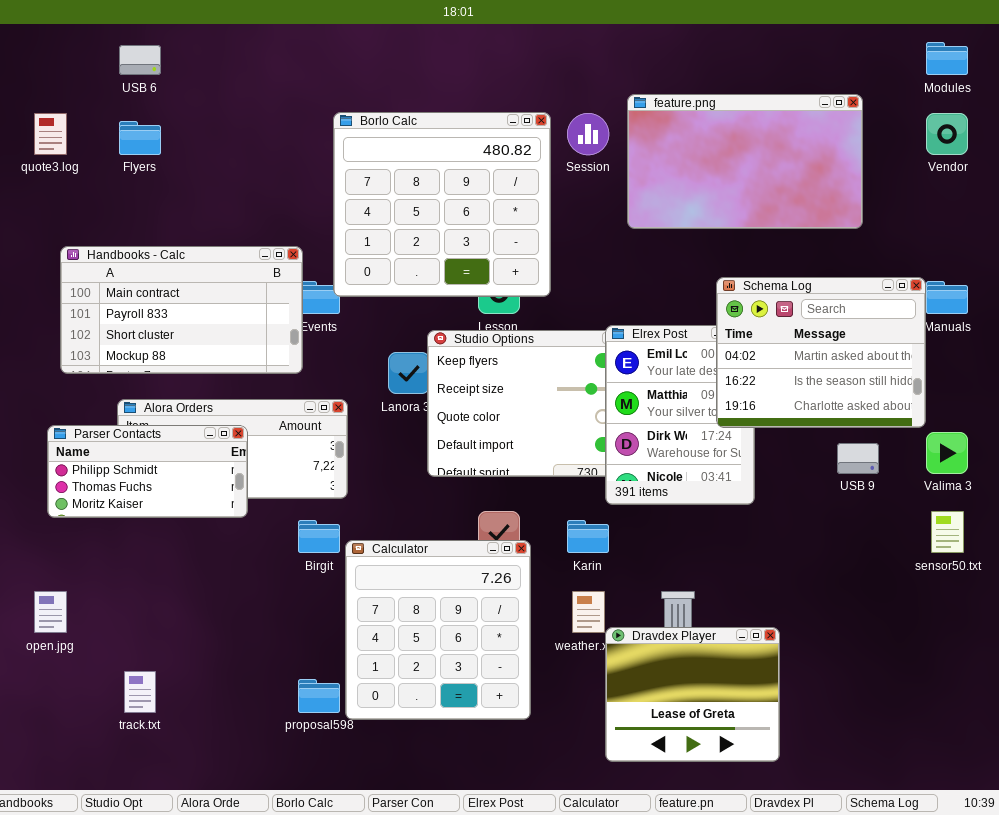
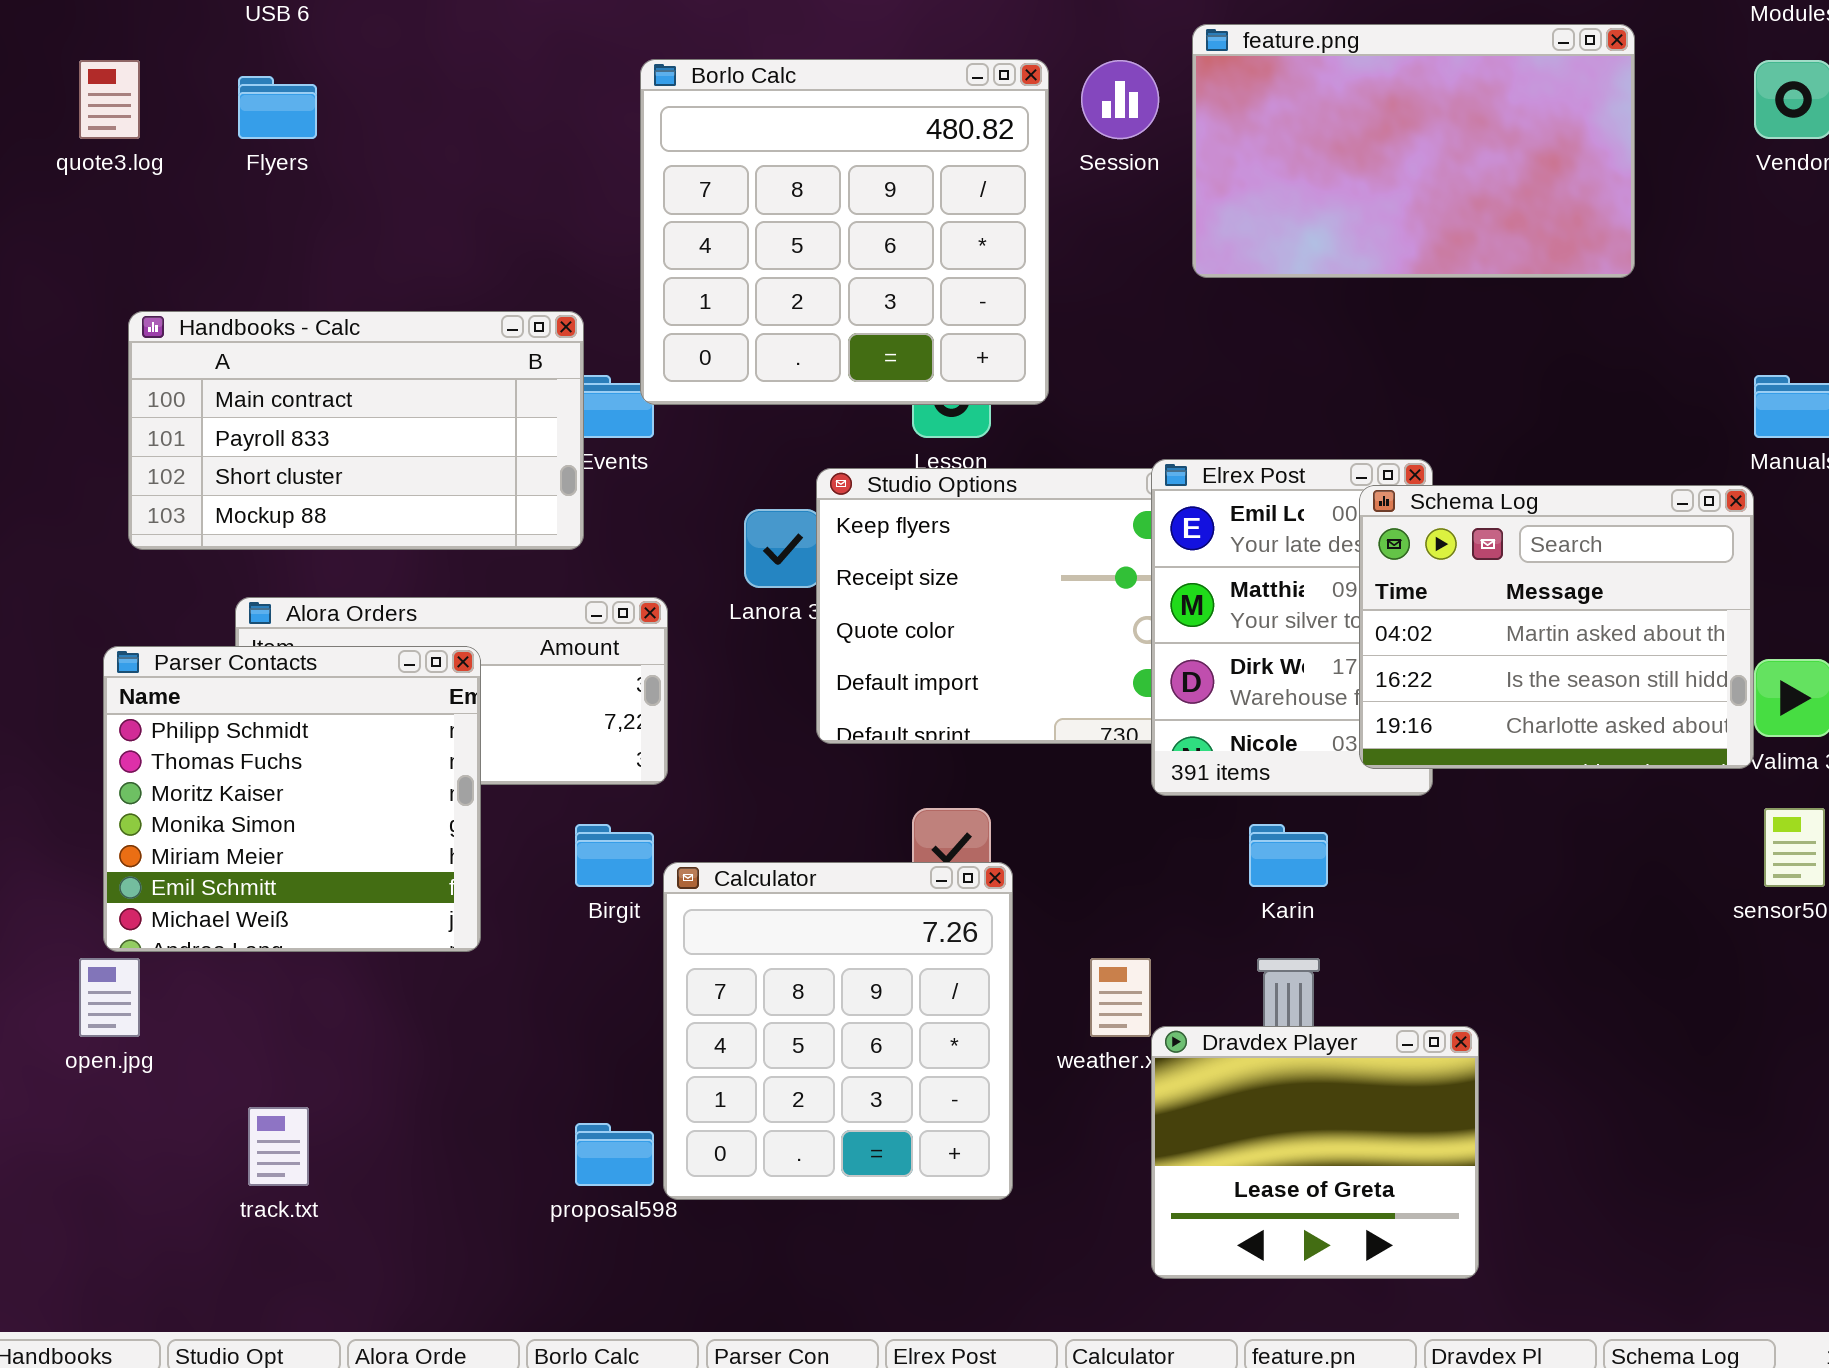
Schema Log: [716,277,926,428] -> [1359,485,1754,769], moved
Parser Contacts: [47,425,248,518] -> [103,646,481,952], resized
Karin: [567,520,609,553] -> [1249,824,1328,887], moved

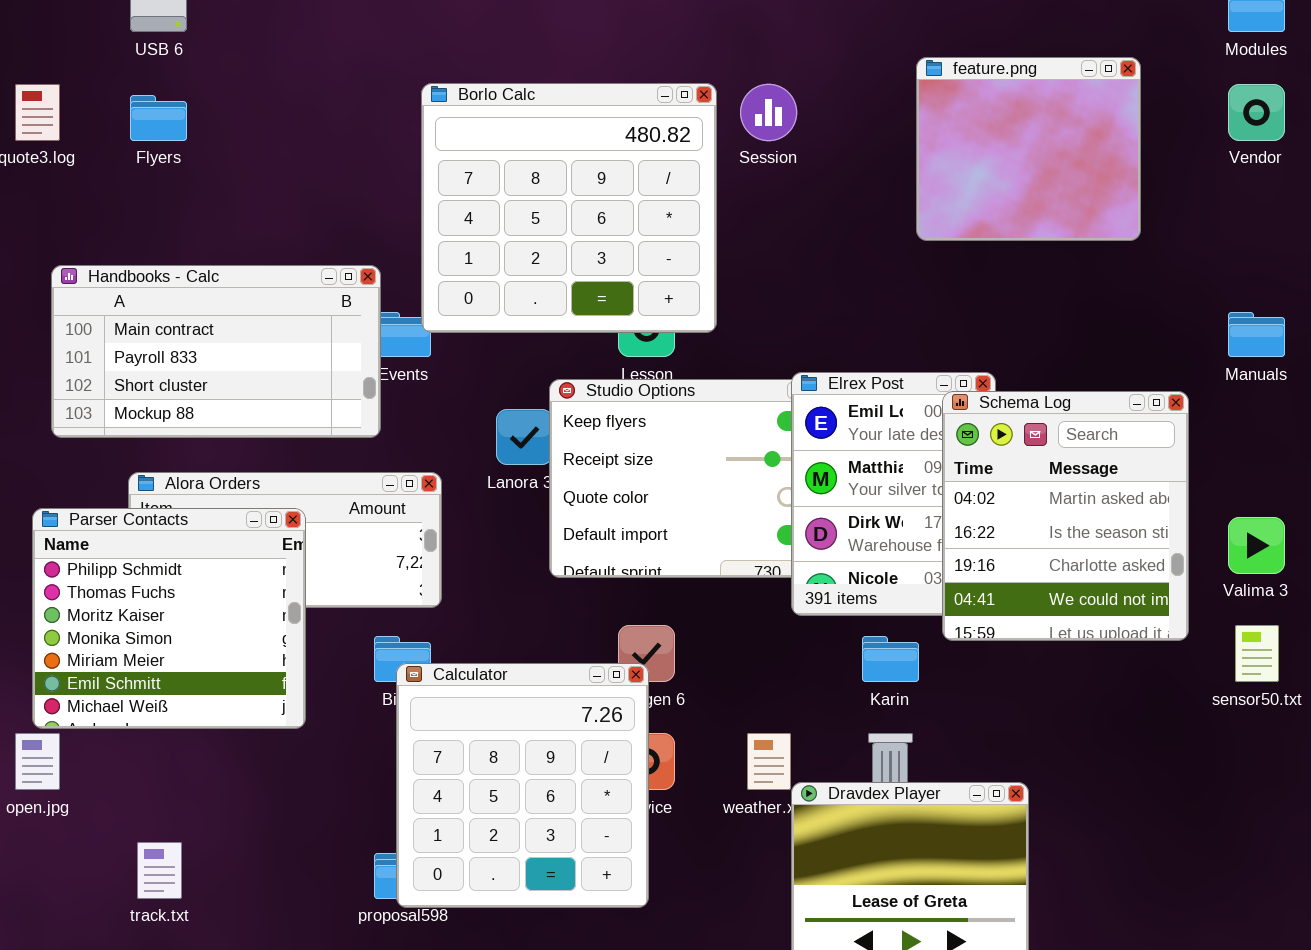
feature.png: [1192,24,1635,278] -> [916,57,1141,241], resized
Schema Log: [1359,485,1754,769] -> [942,391,1189,641], resized
Calculator: [663,862,1013,1200] -> [396,663,649,908], moved

